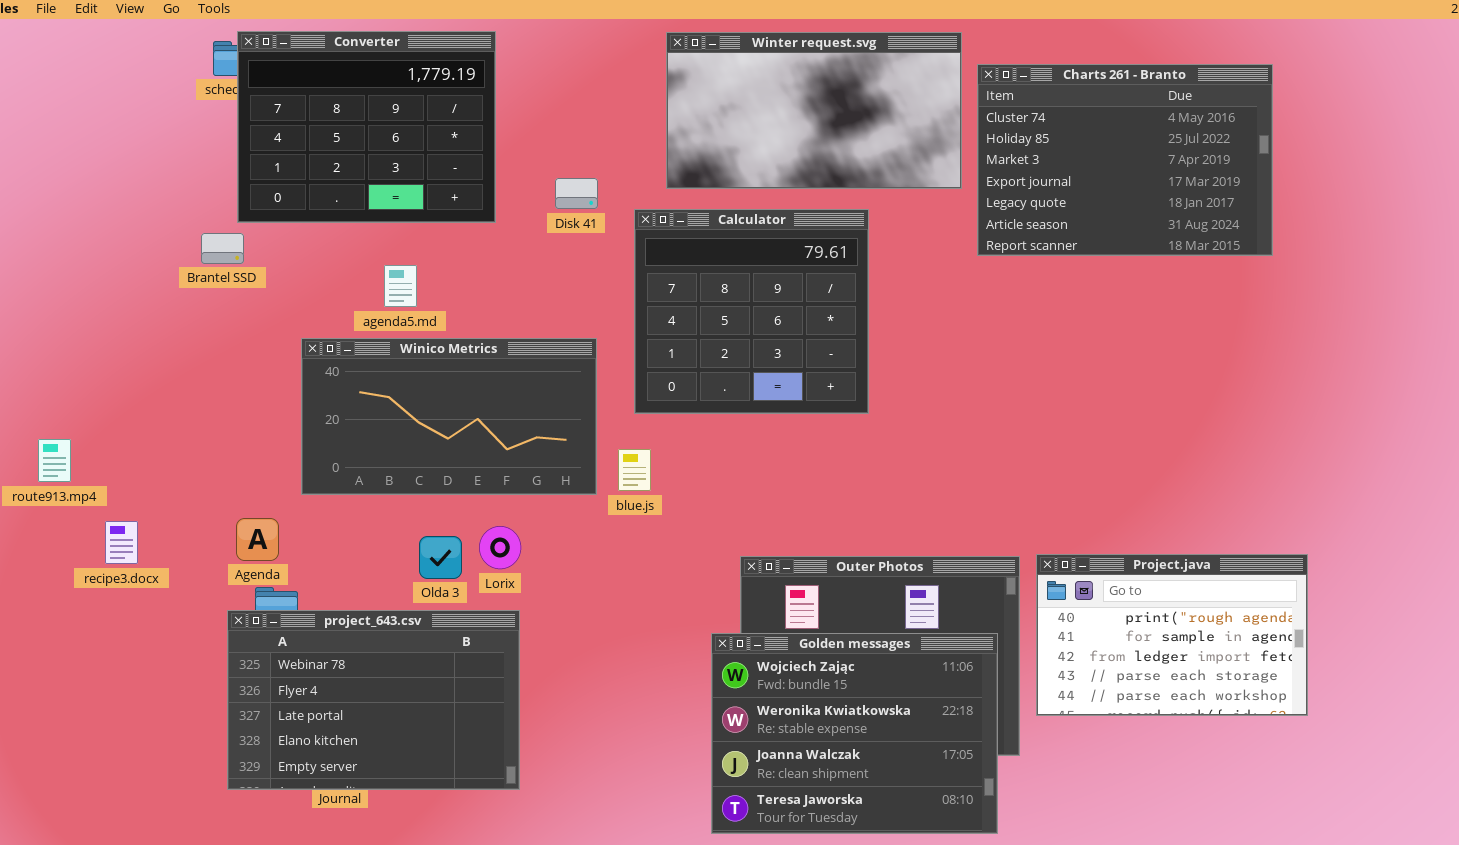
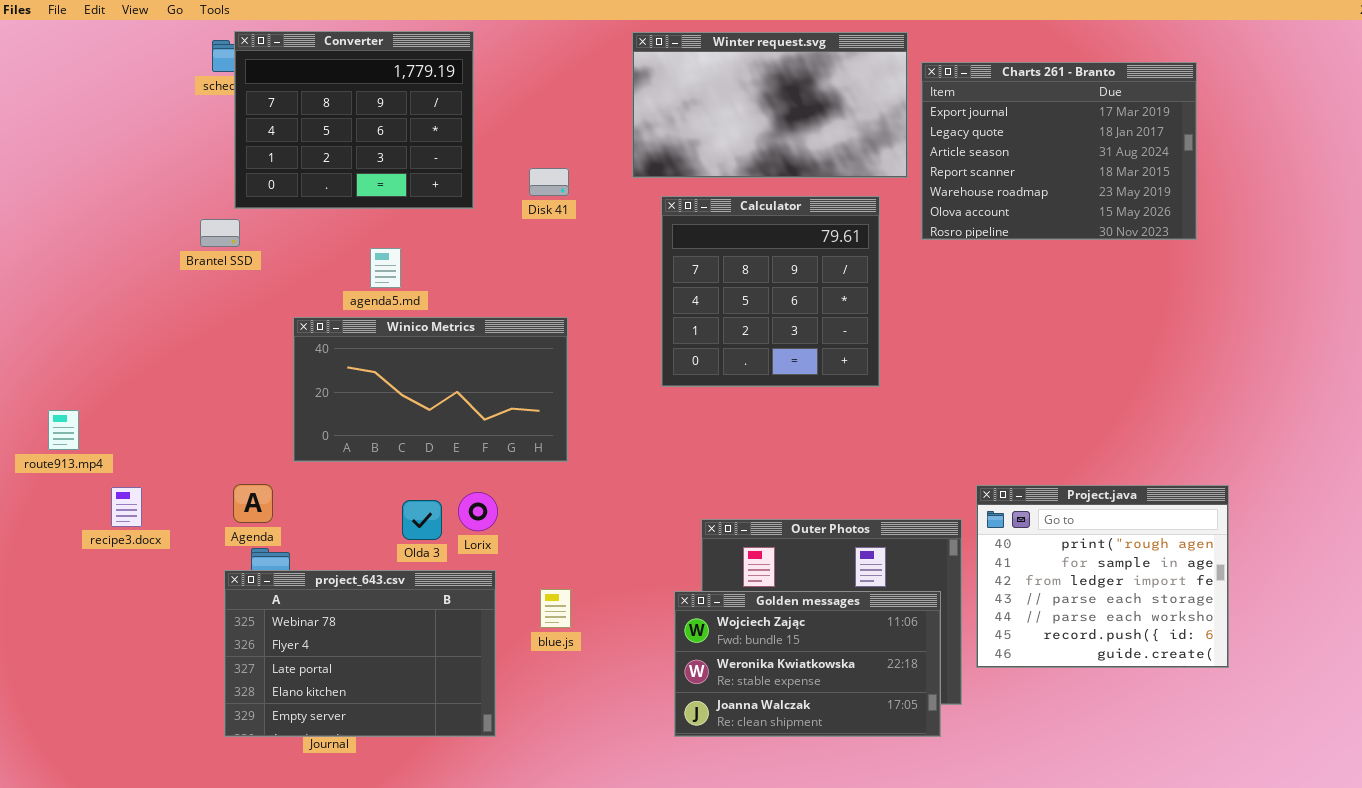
Charts 261 - Branto: [977,64,1273,256] -> [921,62,1197,240], scrolled down 3 rows
Calculator: [634,209,869,414] -> [661,196,880,387], moved
blue.js: [618,449,651,491] -> [540,589,571,628], moved
Project.java: [1036,554,1308,716] -> [976,485,1229,668], resized
Golden messages: [711,633,998,834] -> [674,591,941,737], resized

